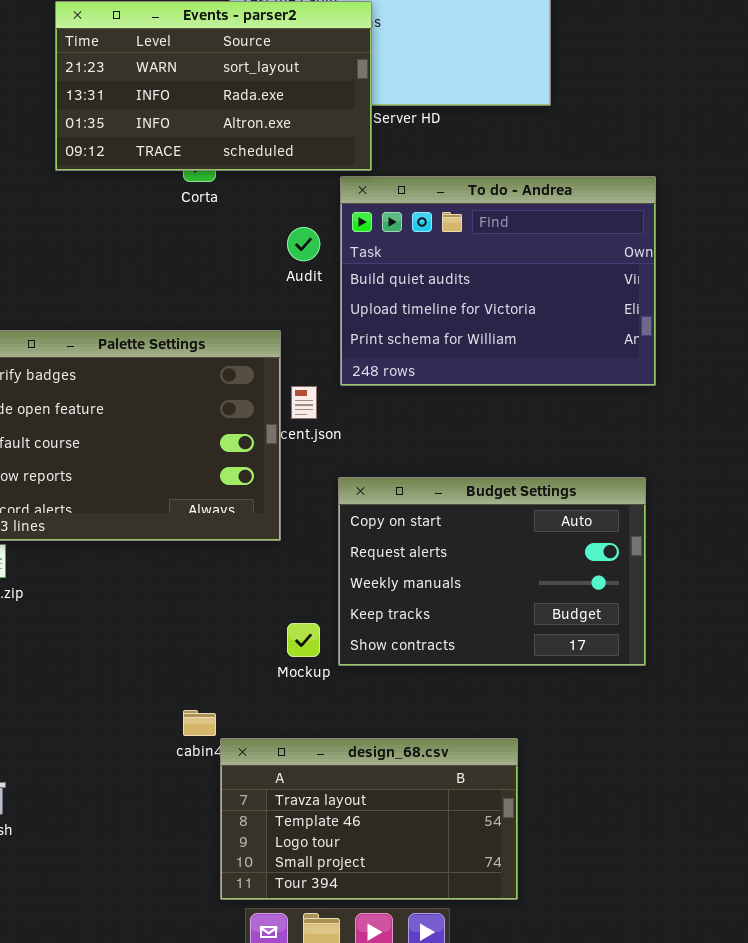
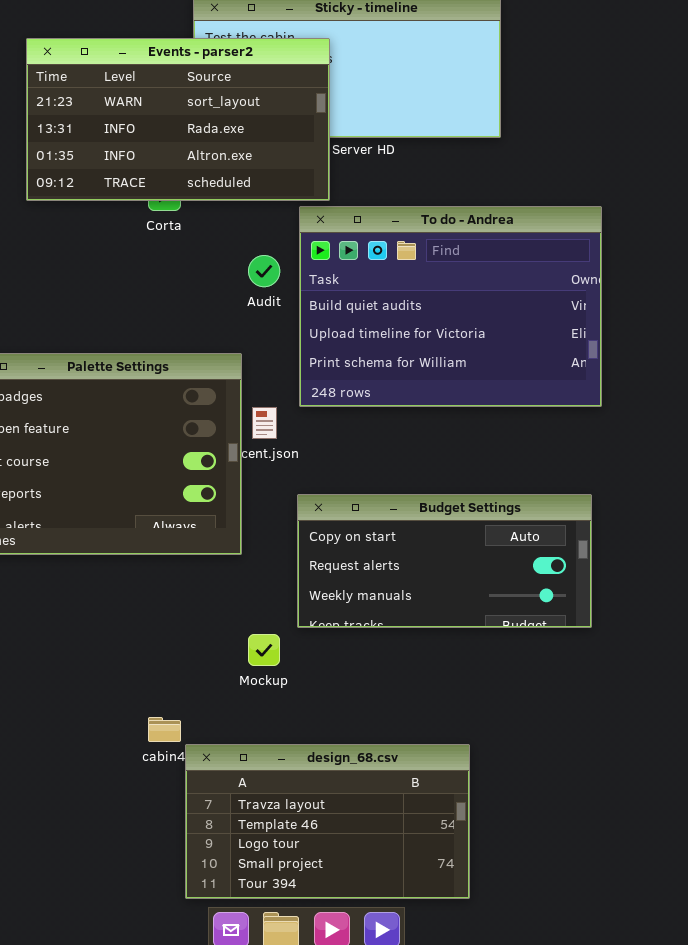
Budget Settings: [338,477,646,666] -> [297,494,592,628], resized

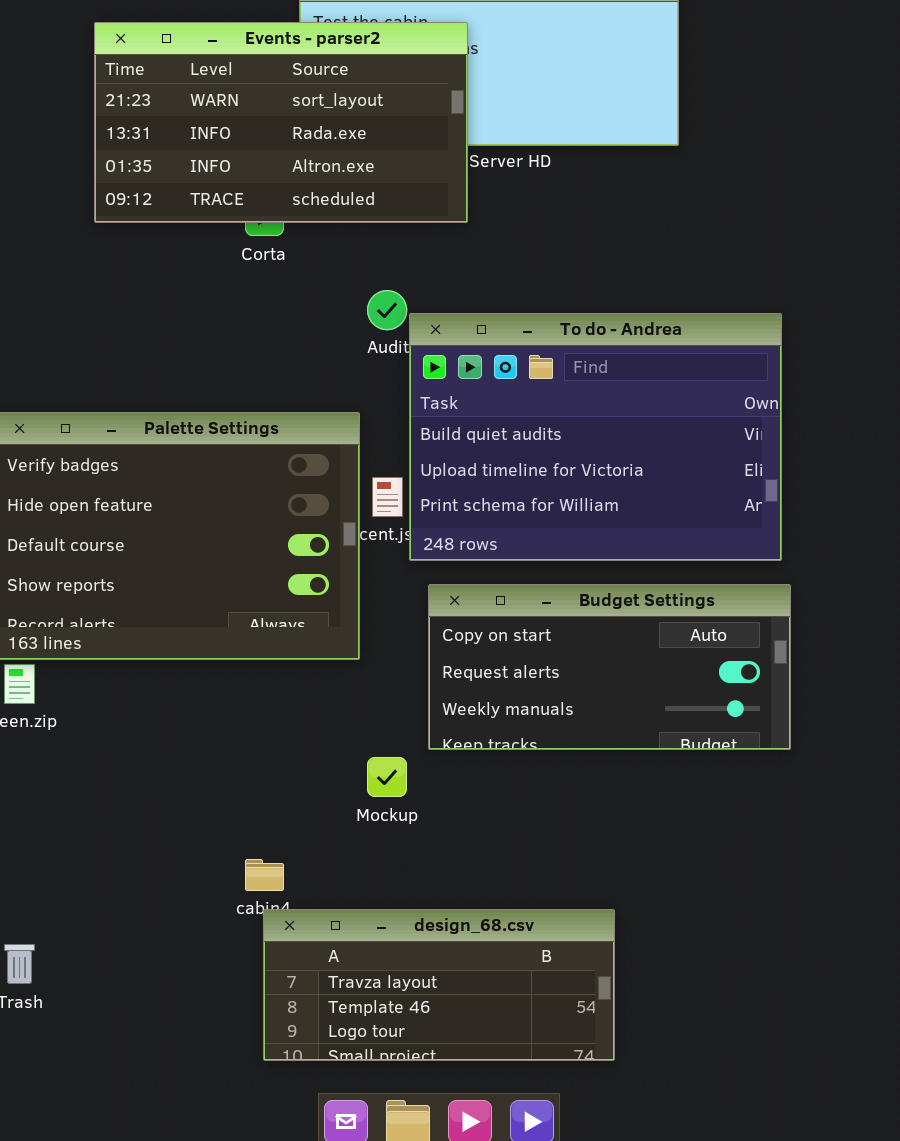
To do - Andrea: [299,206,602,407] -> [409,313,782,561], moved
design_68.csv: [185,744,470,899] -> [263,909,615,1061], moved, resized

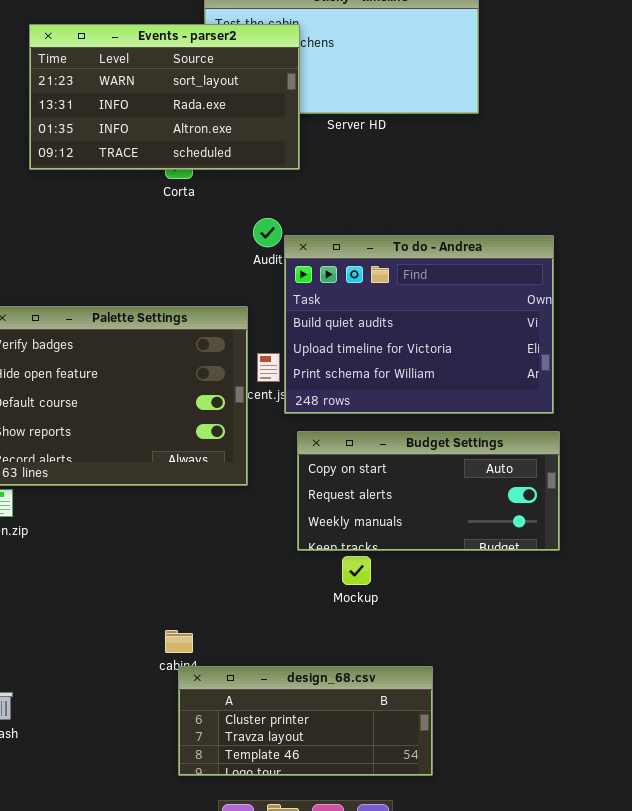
Events - parser2: [94,22,468,223] -> [29,24,300,170], moved
Mockup: [367,757,407,797] -> [342,556,371,585], moved
design_68.csv: [263,909,615,1061] -> [178,666,433,776], scrolled up 1 row

